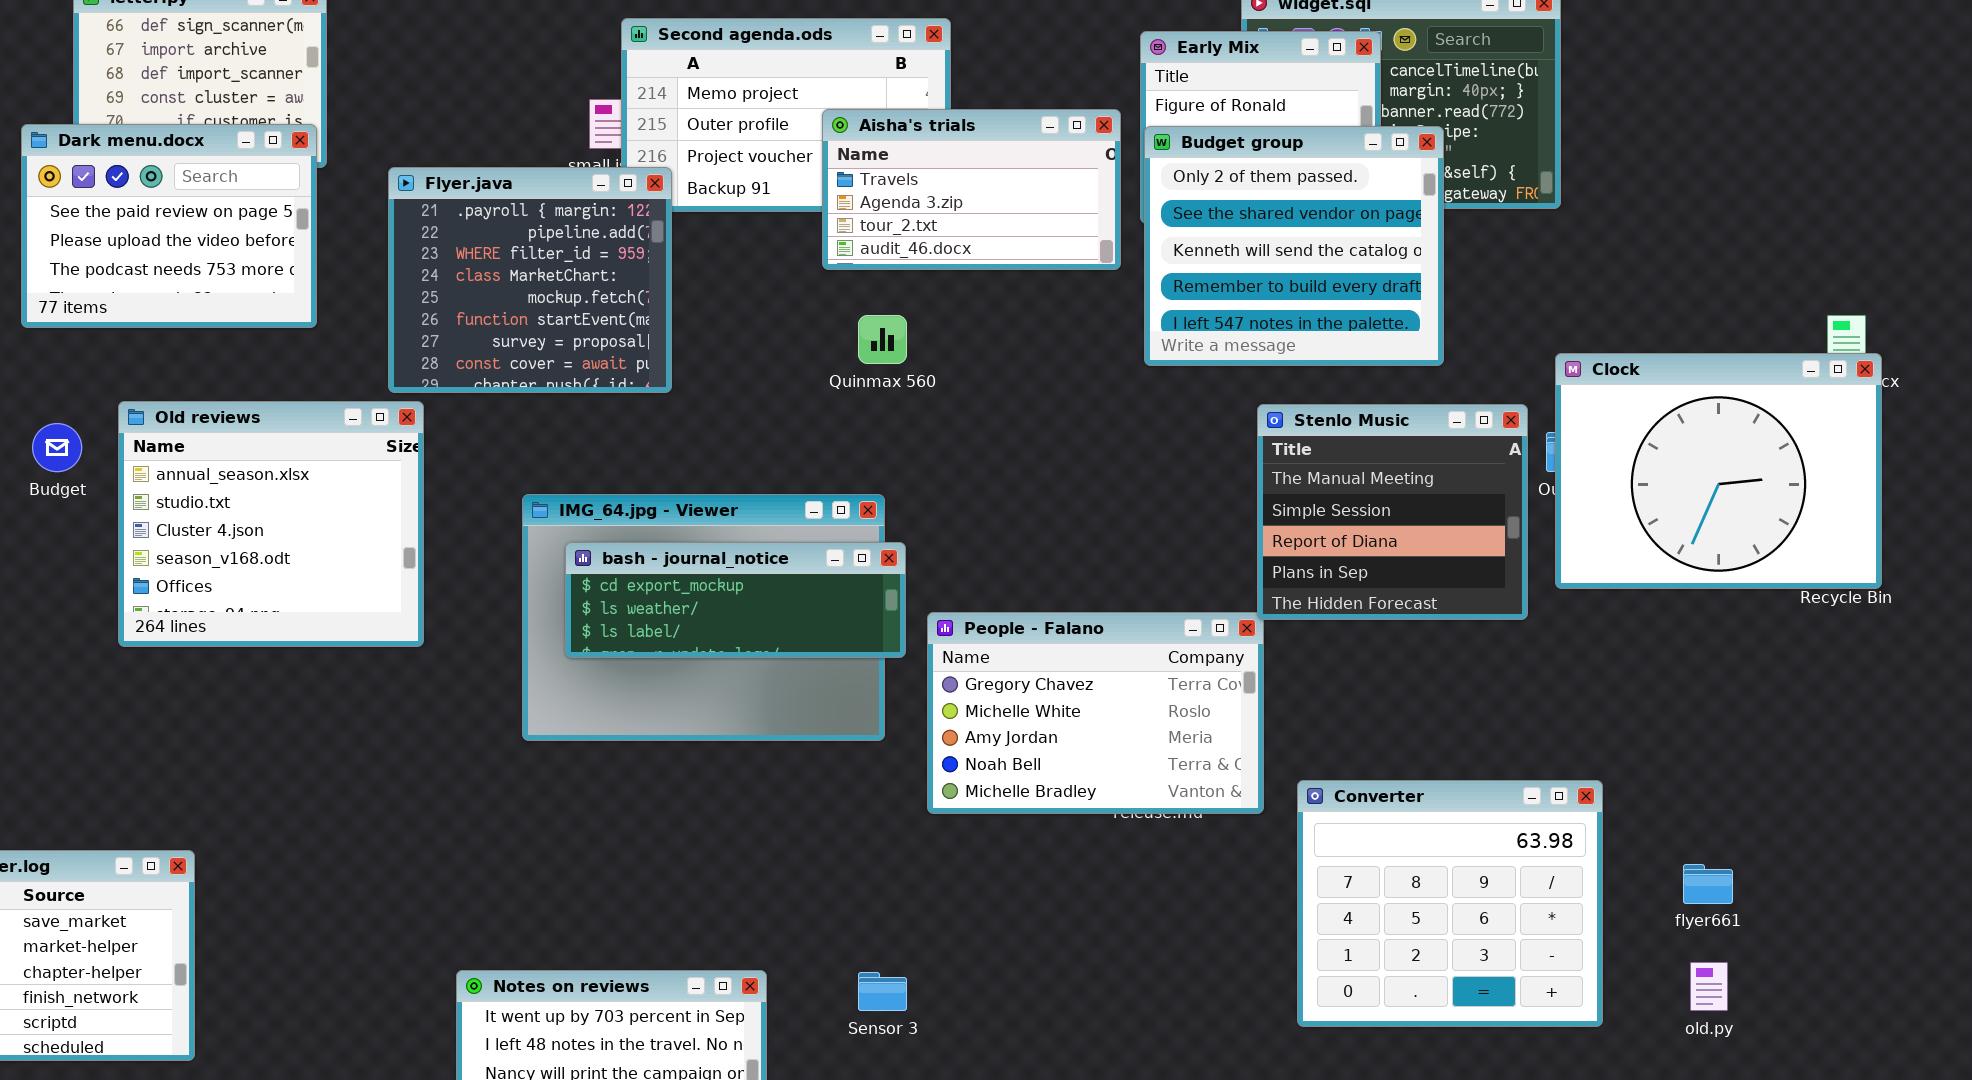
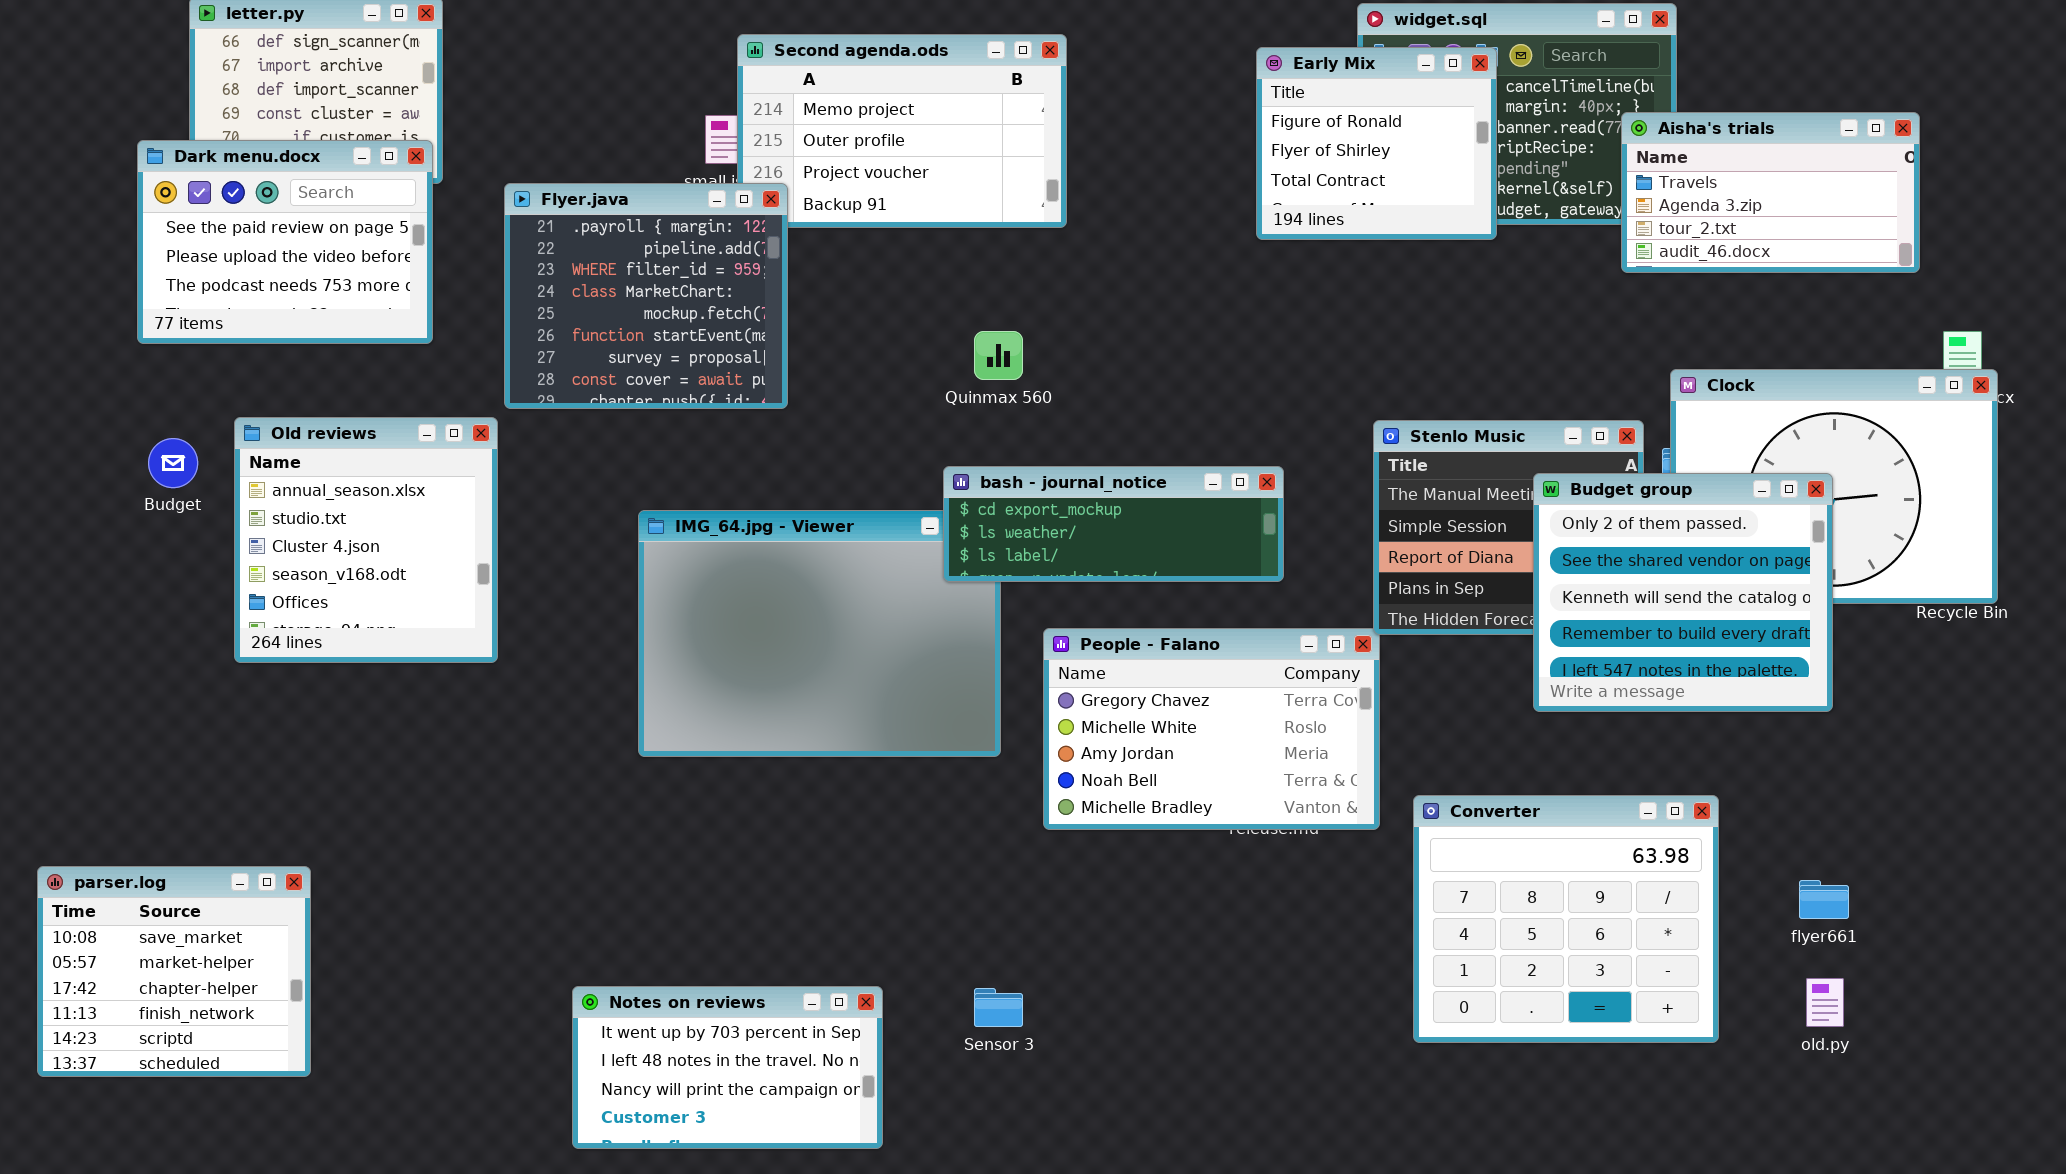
Aisha's trials: [822,109,1121,270] -> [1621,112,1920,273], moved
Budget group: [1144,126,1444,366] -> [1533,473,1833,712], moved
Old reviews: [118,401,424,647] -> [234,417,498,663], resized
bash - journal_notice: [565,542,906,658] -> [943,466,1284,582], moved

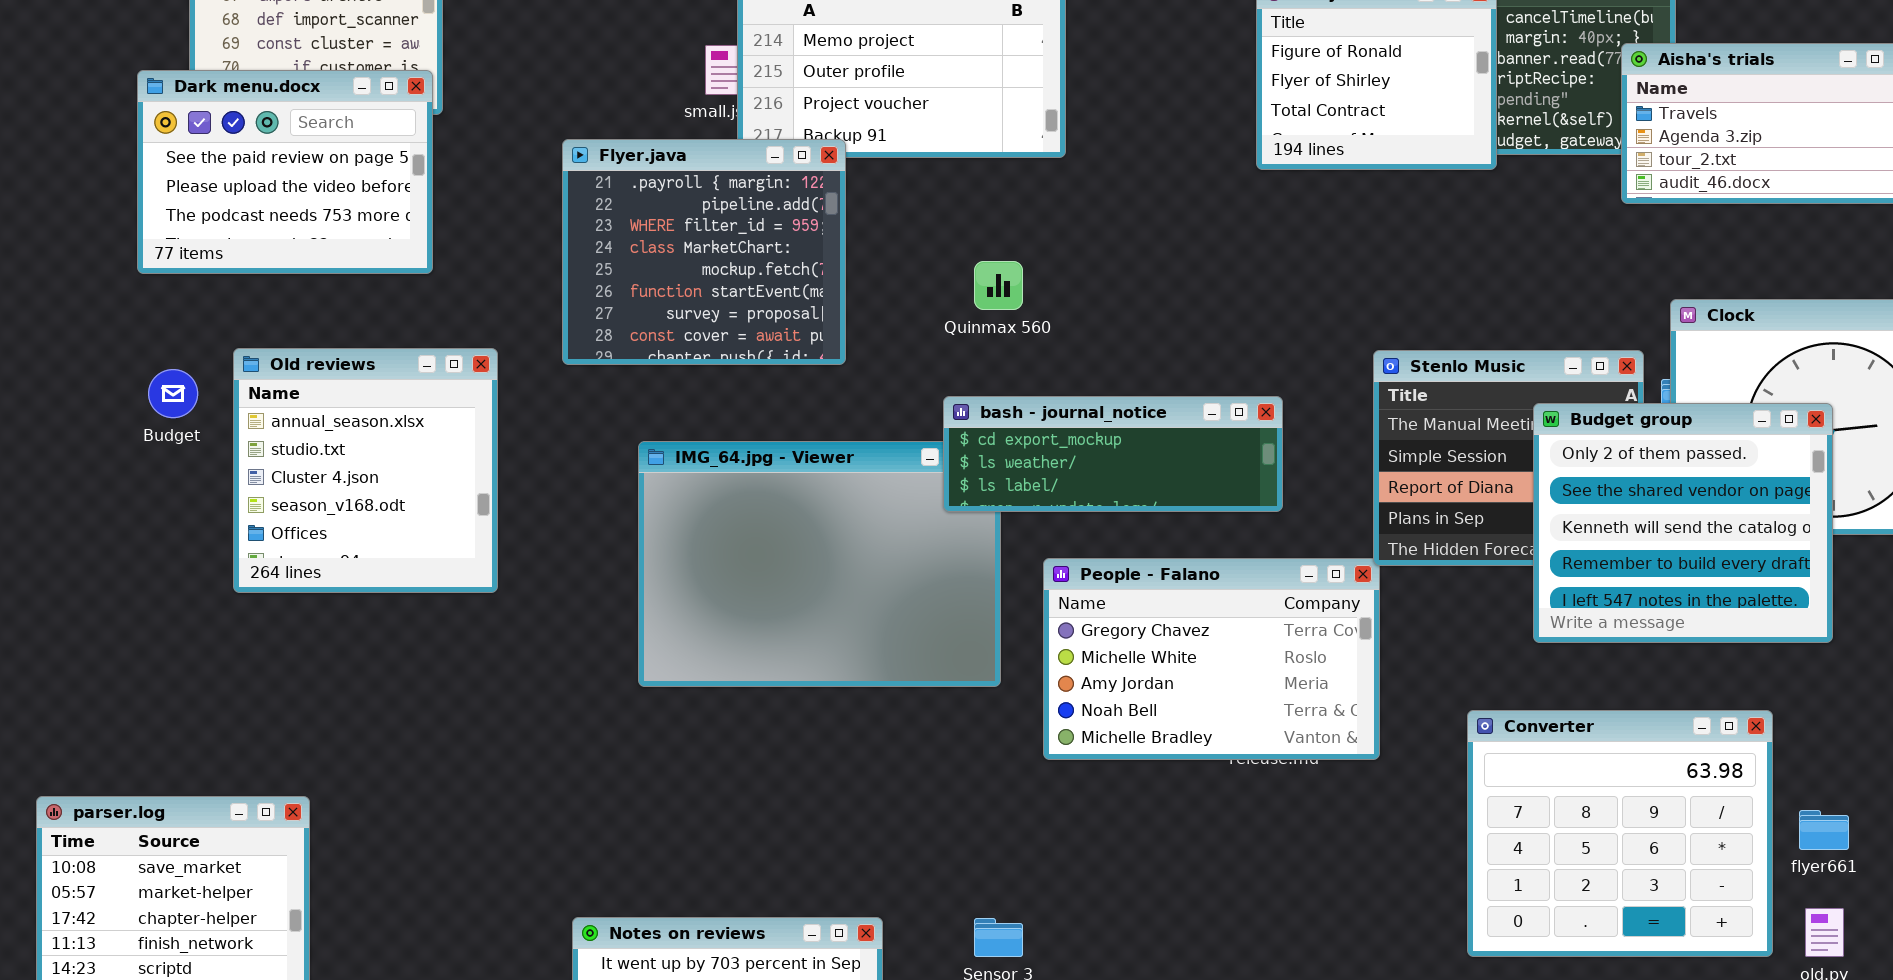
Flyer.java: [504,183,788,409] -> [562,139,846,365], moved
Converter: [1413,795,1719,1043] -> [1467,710,1773,957], moved

